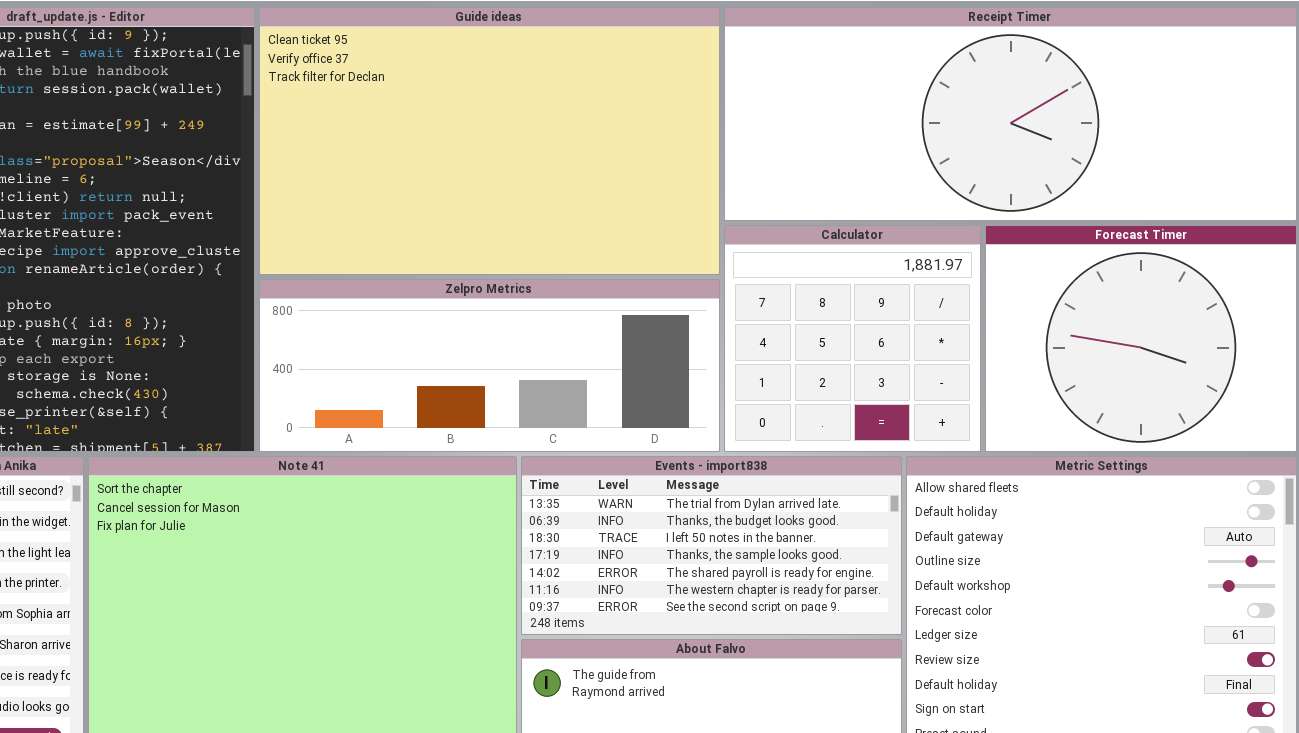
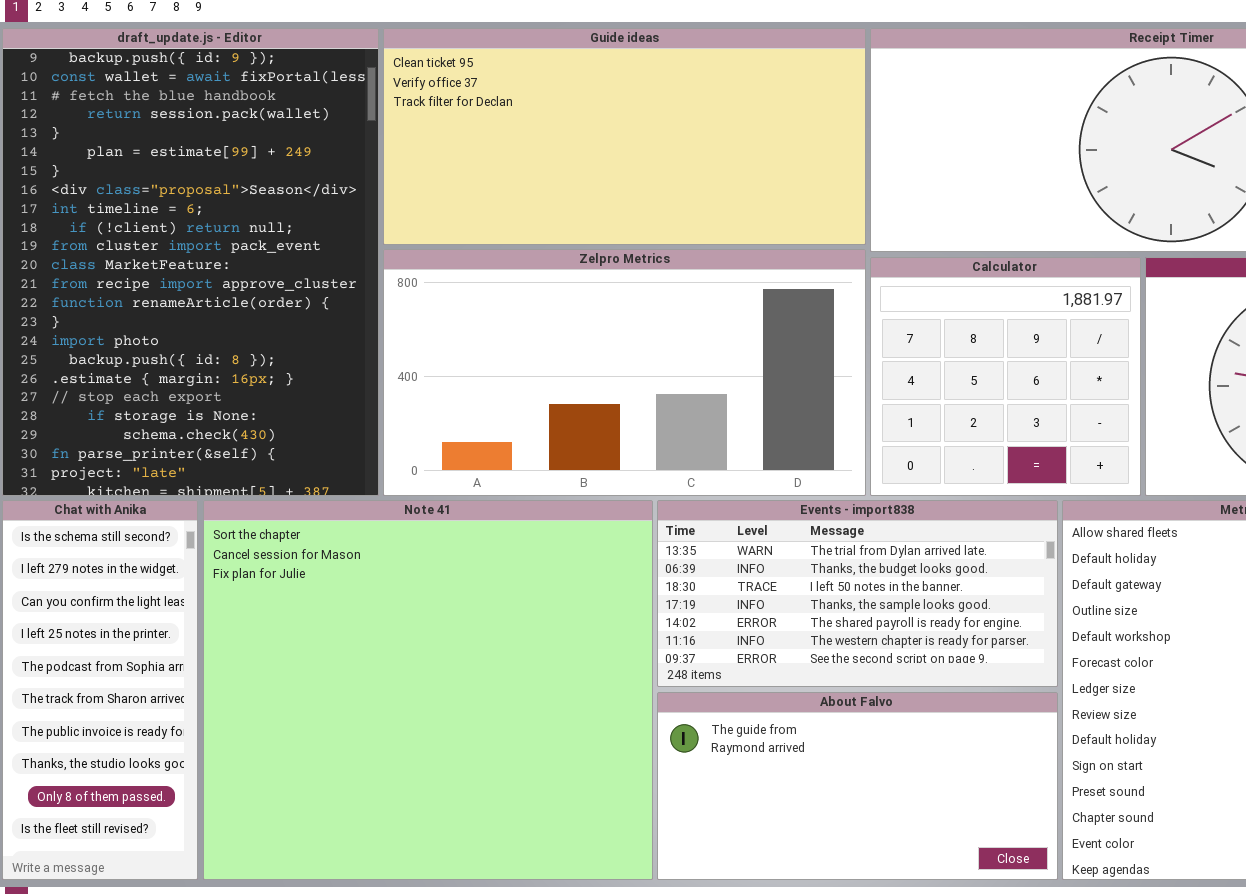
Guide ideas: [259,7,720,275] -> [383,28,866,245], resized
Zelpro Metrics: [259,279,720,452] -> [383,249,866,496], resized

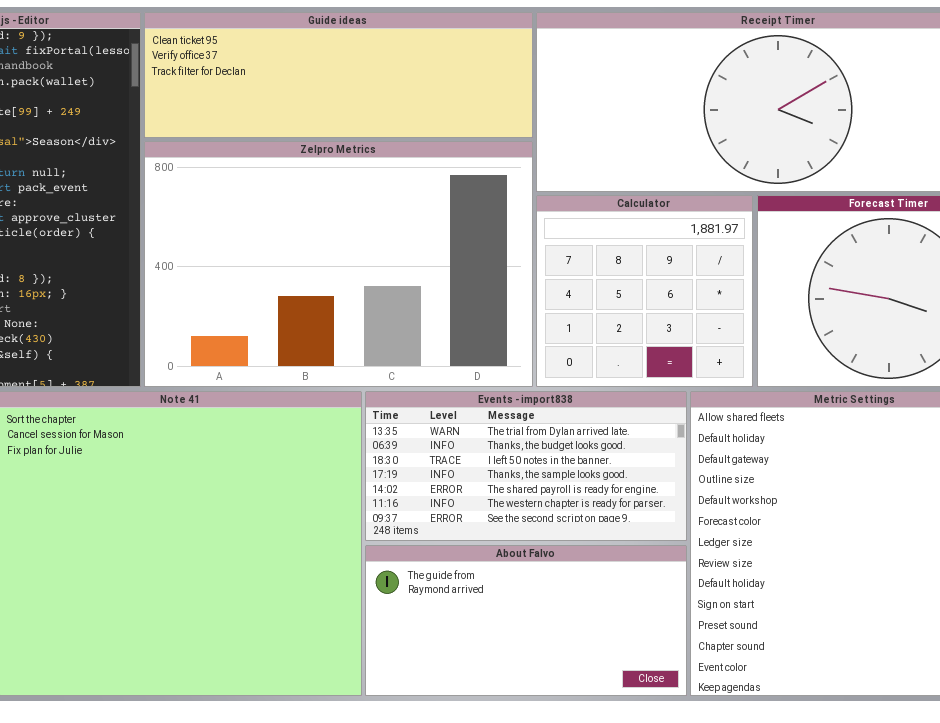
Guide ideas: [383,28,866,245] -> [144,12,533,138], resized
Zelpro Metrics: [383,249,866,496] -> [144,141,533,387], resized

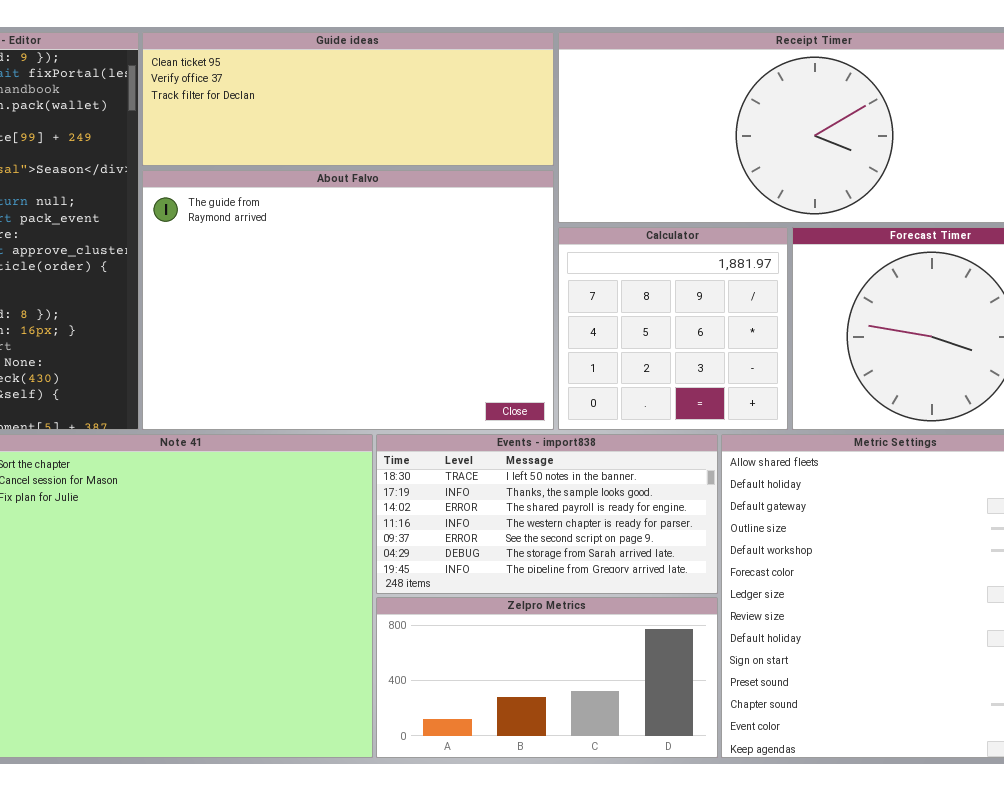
Zelpro Metrics: [144,141,533,387] -> [376,597,718,758], moved, resized
Events - import838: [365,391,687,541] -> [376,434,718,594], scrolled down 2 rows
About Falvo: [365,545,687,696] -> [142,170,554,430], moved, resized

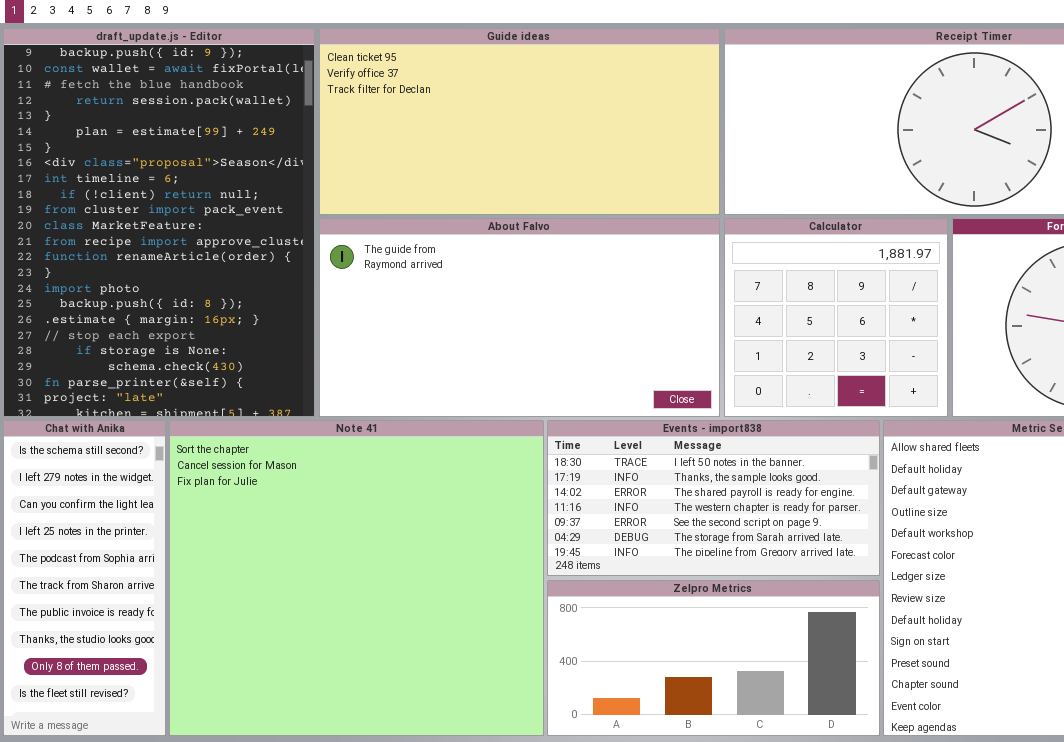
Guide ideas: [142,32,554,166] -> [319,28,720,215], resized
About Falvo: [142,170,554,430] -> [319,218,720,417], resized

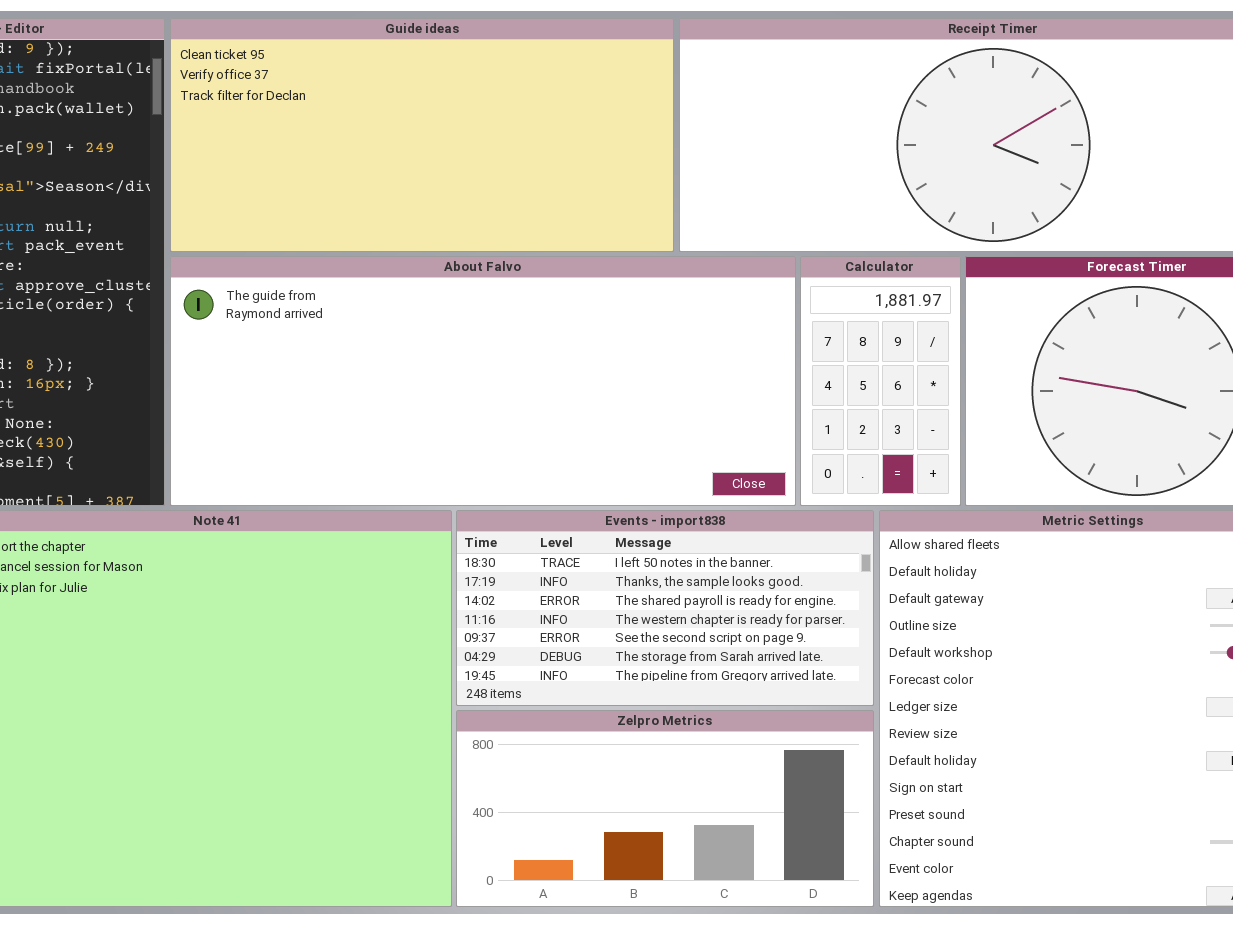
About Falvo: [319,218,720,417] -> [170,256,796,506], resized
Calculator: [724,218,948,417] -> [800,256,961,506], resized

